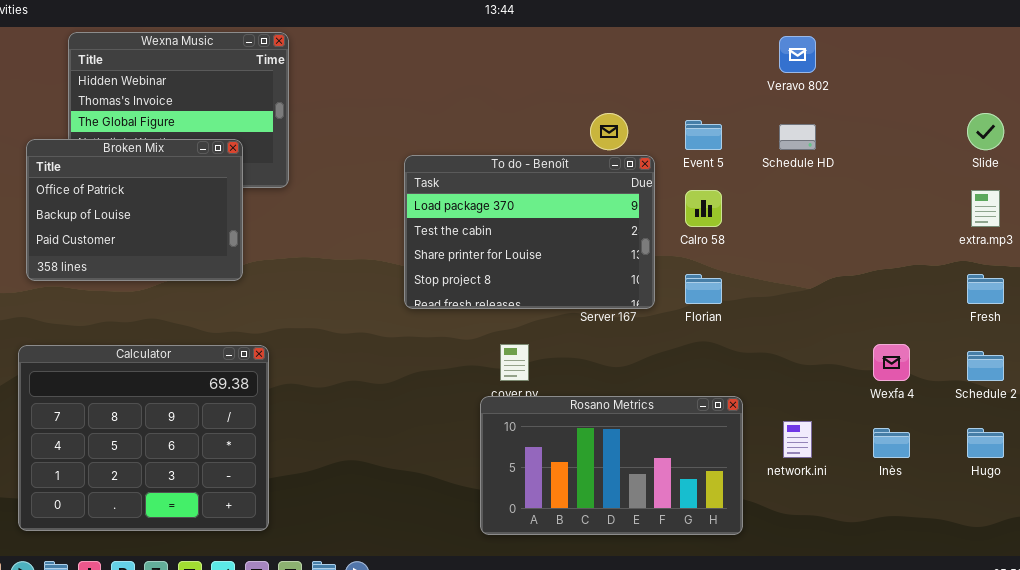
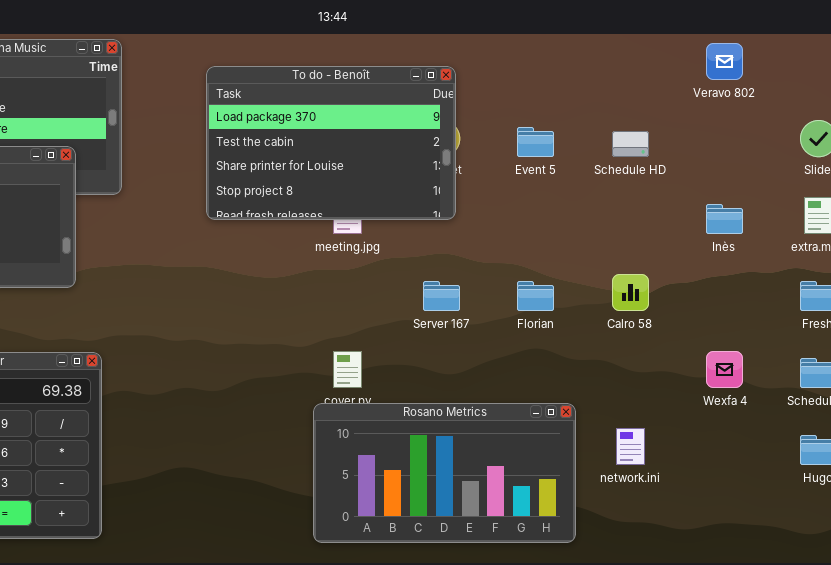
Veravo 802: [779,36,816,73] -> [706,43,743,80], moved
To do - Benoît: [404,155,655,309] -> [206,66,456,220], moved
Calro 58: [685,190,722,227] -> [612,274,649,311], moved
Inès: [873,428,910,458] -> [706,204,743,234], moved

